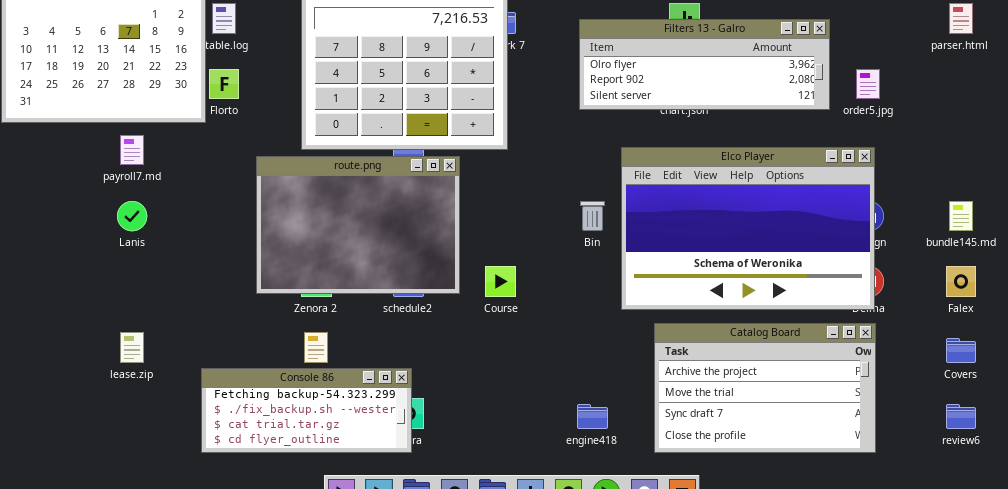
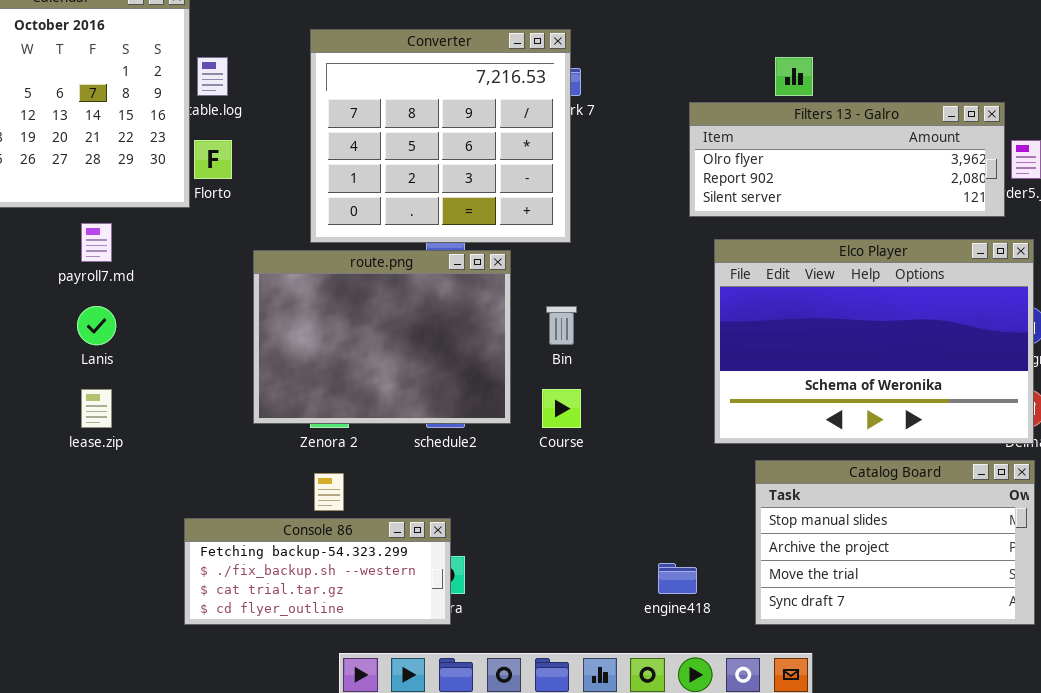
Filters 13 - Galro: [579,19,830,110] -> [689,102,1005,217], moved
Bin: [580,201,605,231] -> [546,306,577,345], moved
Catalog Board: [654,323,876,453] -> [755,460,1035,625], scrolled up 1 row
lease.zip: [120,332,144,363] -> [81,389,112,428], moved

